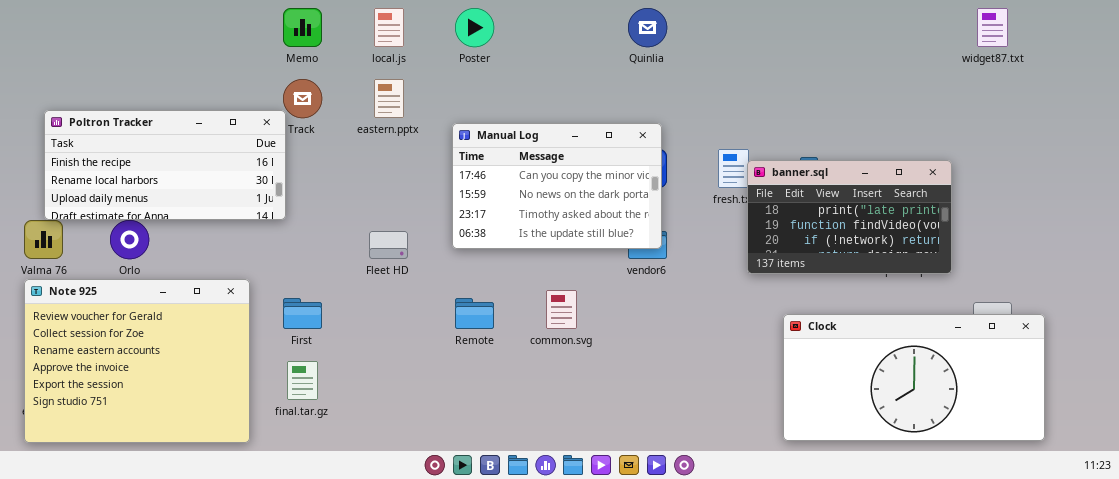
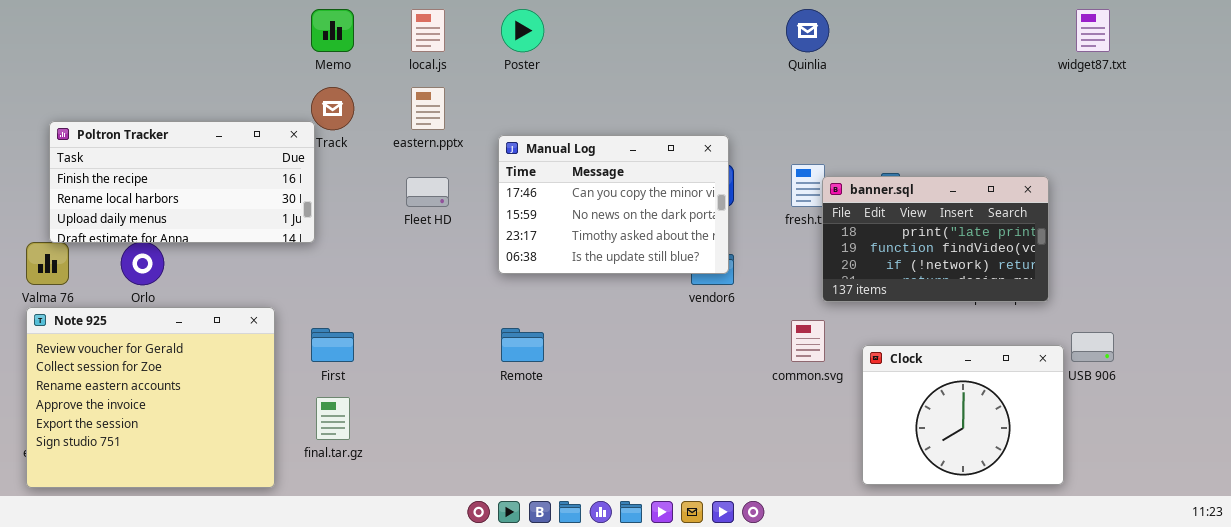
Quinlia: [628,8,667,47] -> [786,9,829,52], moved
Fleet HD: [369,231,408,259] -> [406,177,449,207], moved
common.svg: [546,290,577,329] -> [791,320,825,362], moved
Clock: [783,314,1045,441] -> [862,345,1064,485], resized

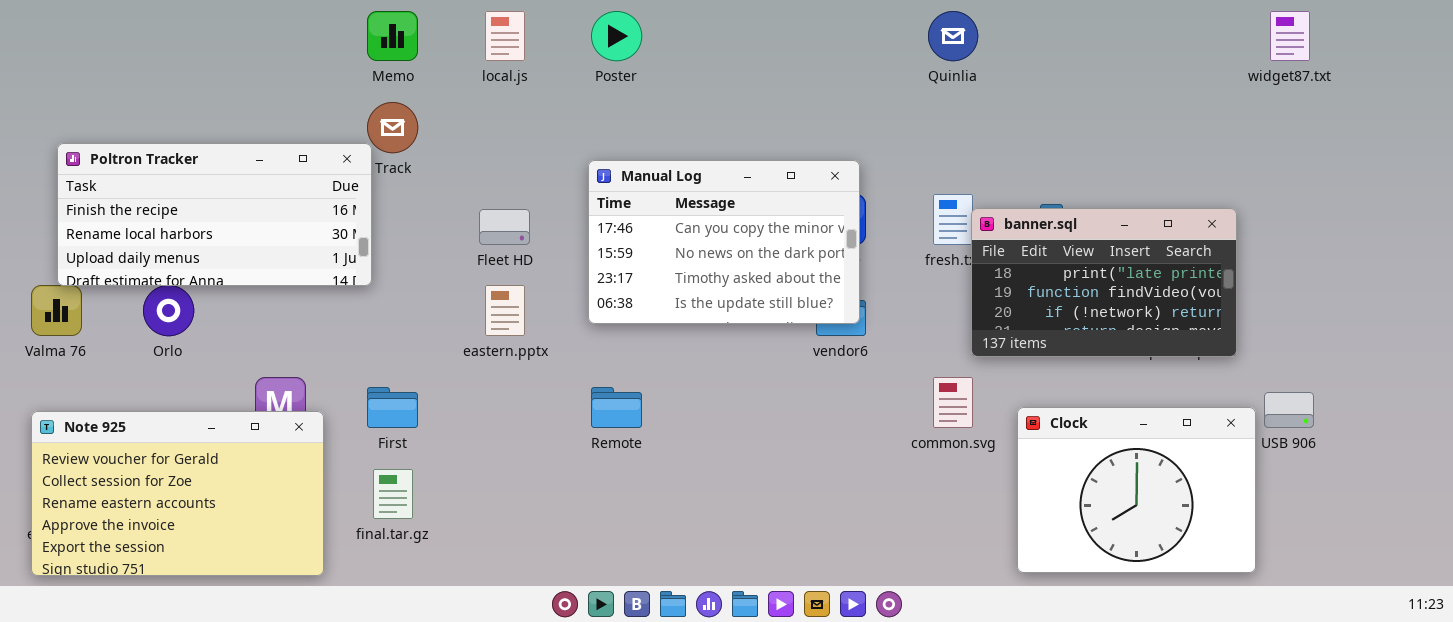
eastern.pptx: [411,87,445,130] -> [485,285,525,336], moved
Note 925: [26,307,275,488] -> [31,411,324,576], resized

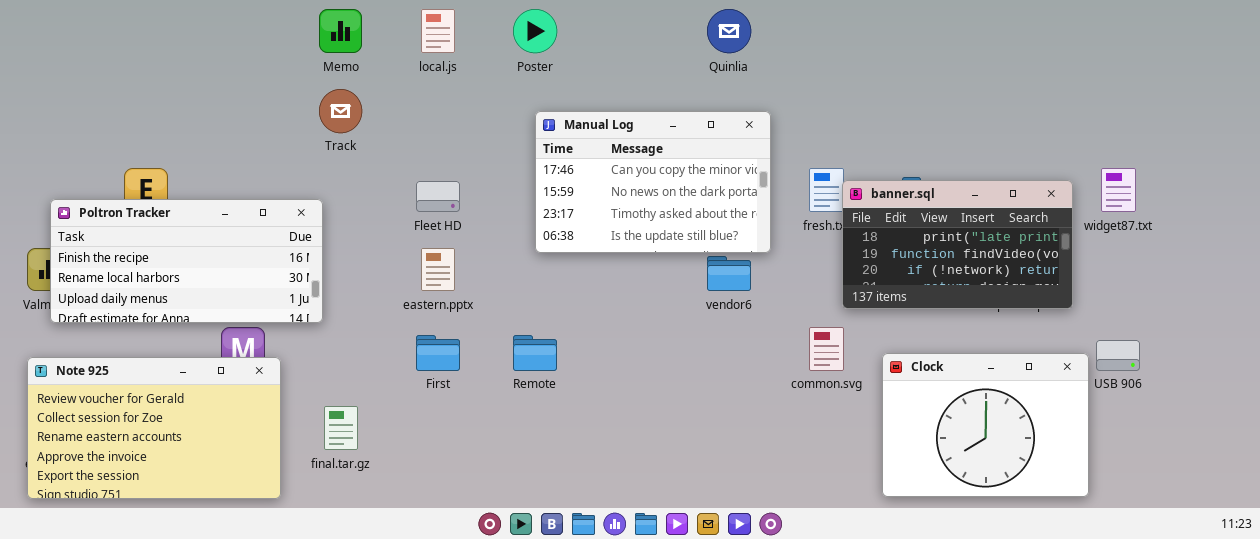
Quinlia: [928,11,978,61] -> [707,9,751,53], moved
widget87.txt: [1270,11,1310,61] -> [1101,168,1136,212], moved
Poltron Tracker: [57,143,372,286] -> [50,199,323,323], moved
Manual Log: [588,160,860,324] -> [535,111,771,253], moved
First: [367,387,418,428] -> [416,335,460,371], moved

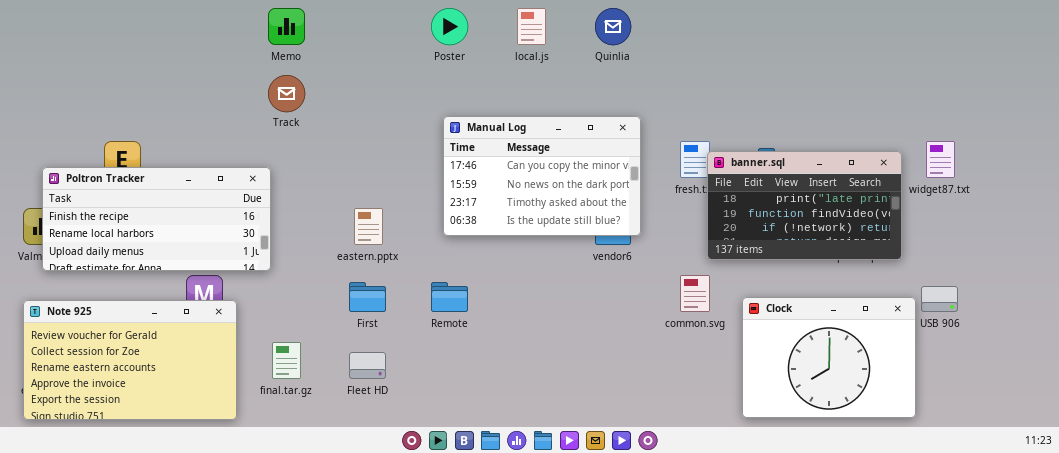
local.js: [421,9,455,53] -> [517,8,546,45], moved
Manual Log: [535,111,771,253] -> [443,116,641,236], moved
Fleet HD: [416,181,460,212] -> [349,352,386,379], moved

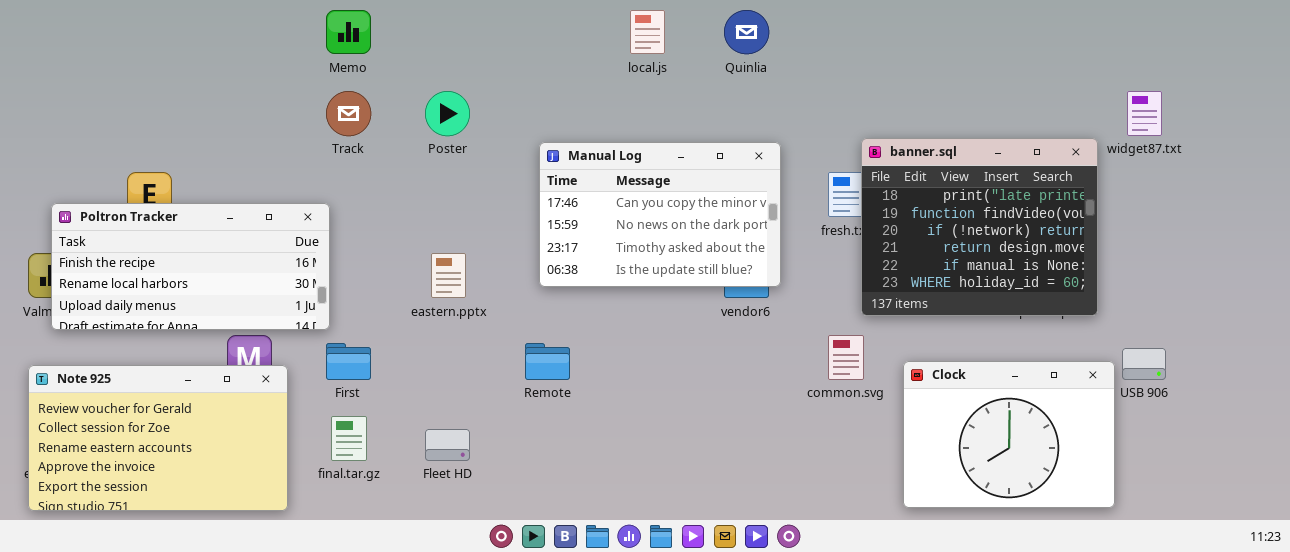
Poster: [431,8,468,45] -> [425,91,470,136], moved
widget87.txt: [926,141,955,178] -> [1127,91,1162,136], moved
banner.sql: [707,151,902,260] -> [861,138,1098,316], resized
First: [349,282,386,312] -> [326,343,371,380], moved

